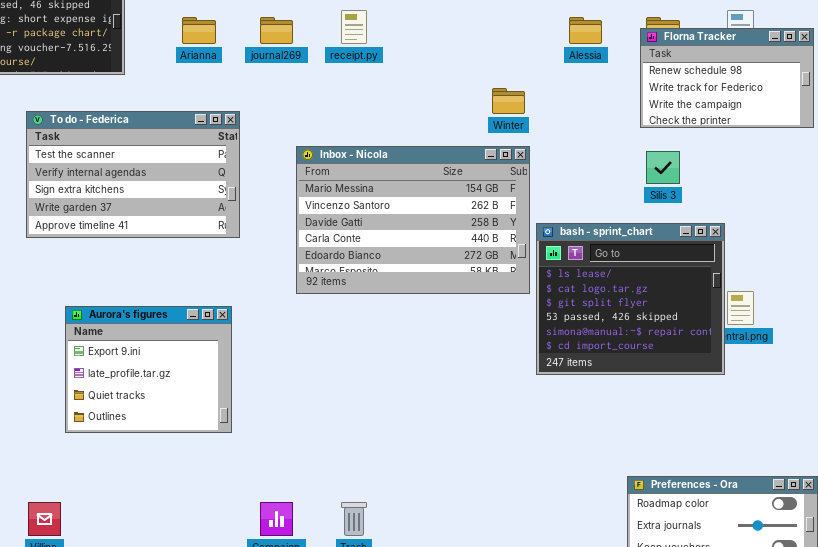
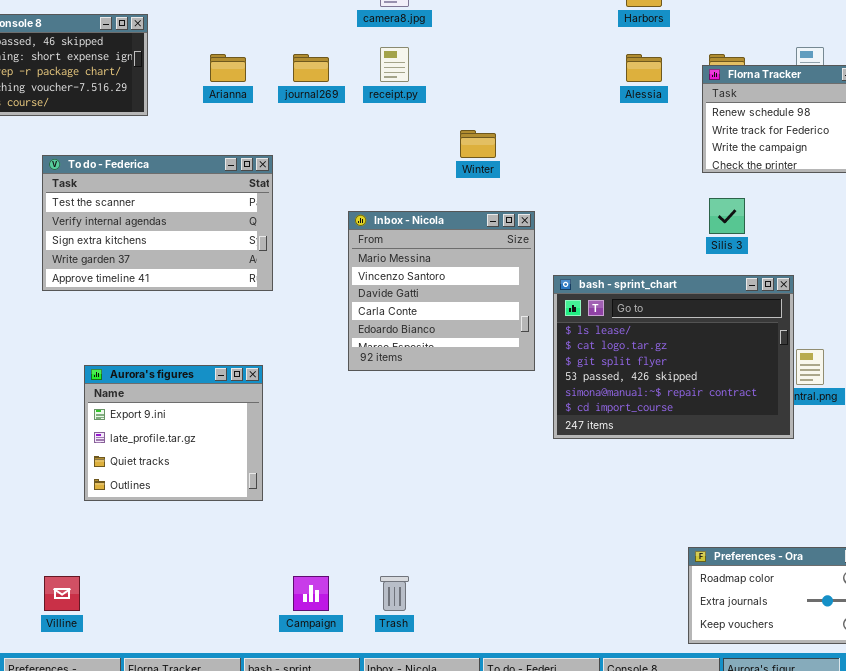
Winter: [492,88,525,114] -> [460,130,496,158], moved
Inbox - Nicola: [296,146,530,294] -> [348,211,535,371], moved, resized
bash - sprint_chart: [536,223,725,375] -> [553,275,794,439], resized

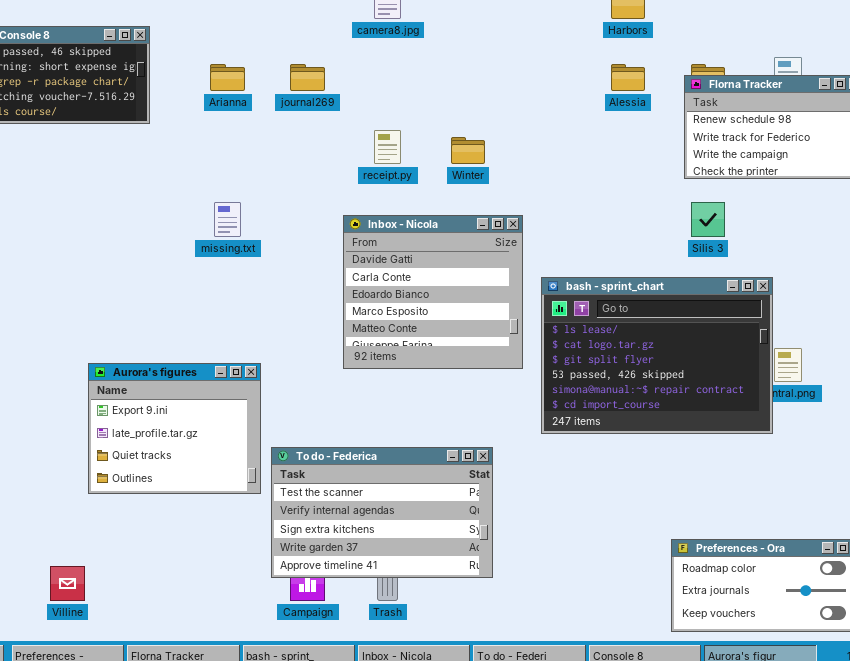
receipt.py: [380,47,409,82] -> [374,130,401,164], moved
To do - Federica: [42,155,273,291] -> [271,447,493,578], moved
Inbox - Nicola: [348,211,535,371] -> [343,215,523,369], scrolled down 2 rows

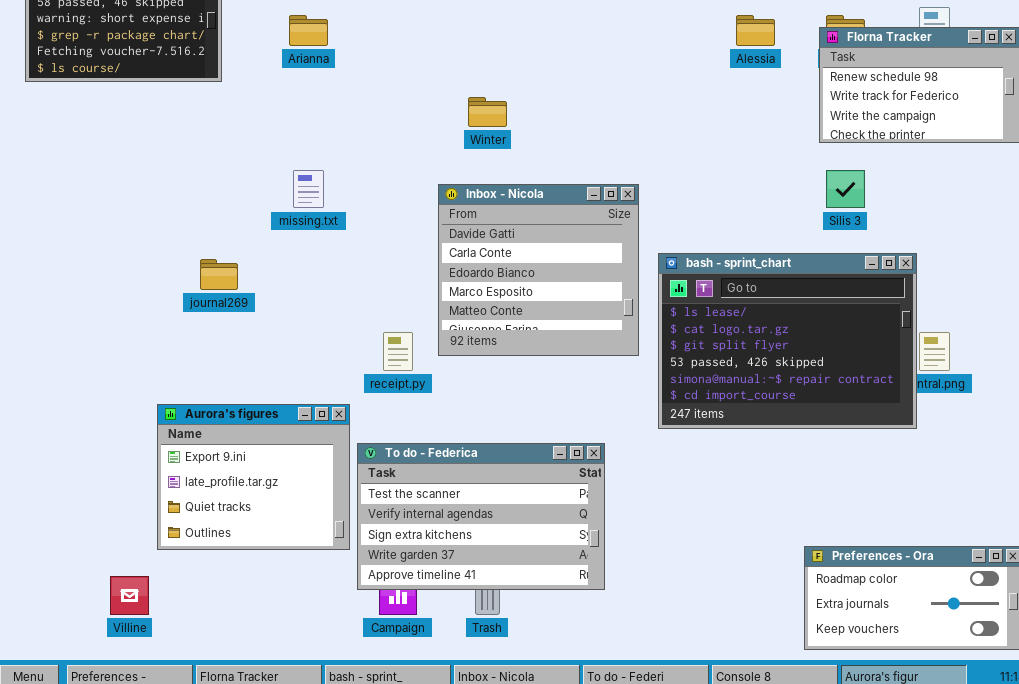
journal269: [290,64,325,91] -> [200,259,238,290], moved
receipt.py: [374,130,401,164] -> [383,332,413,371], moved
Winter: [451,137,485,164] -> [468,97,507,127], moved
Aurora's figures: [88,363,261,494] -> [157,404,350,550], moved

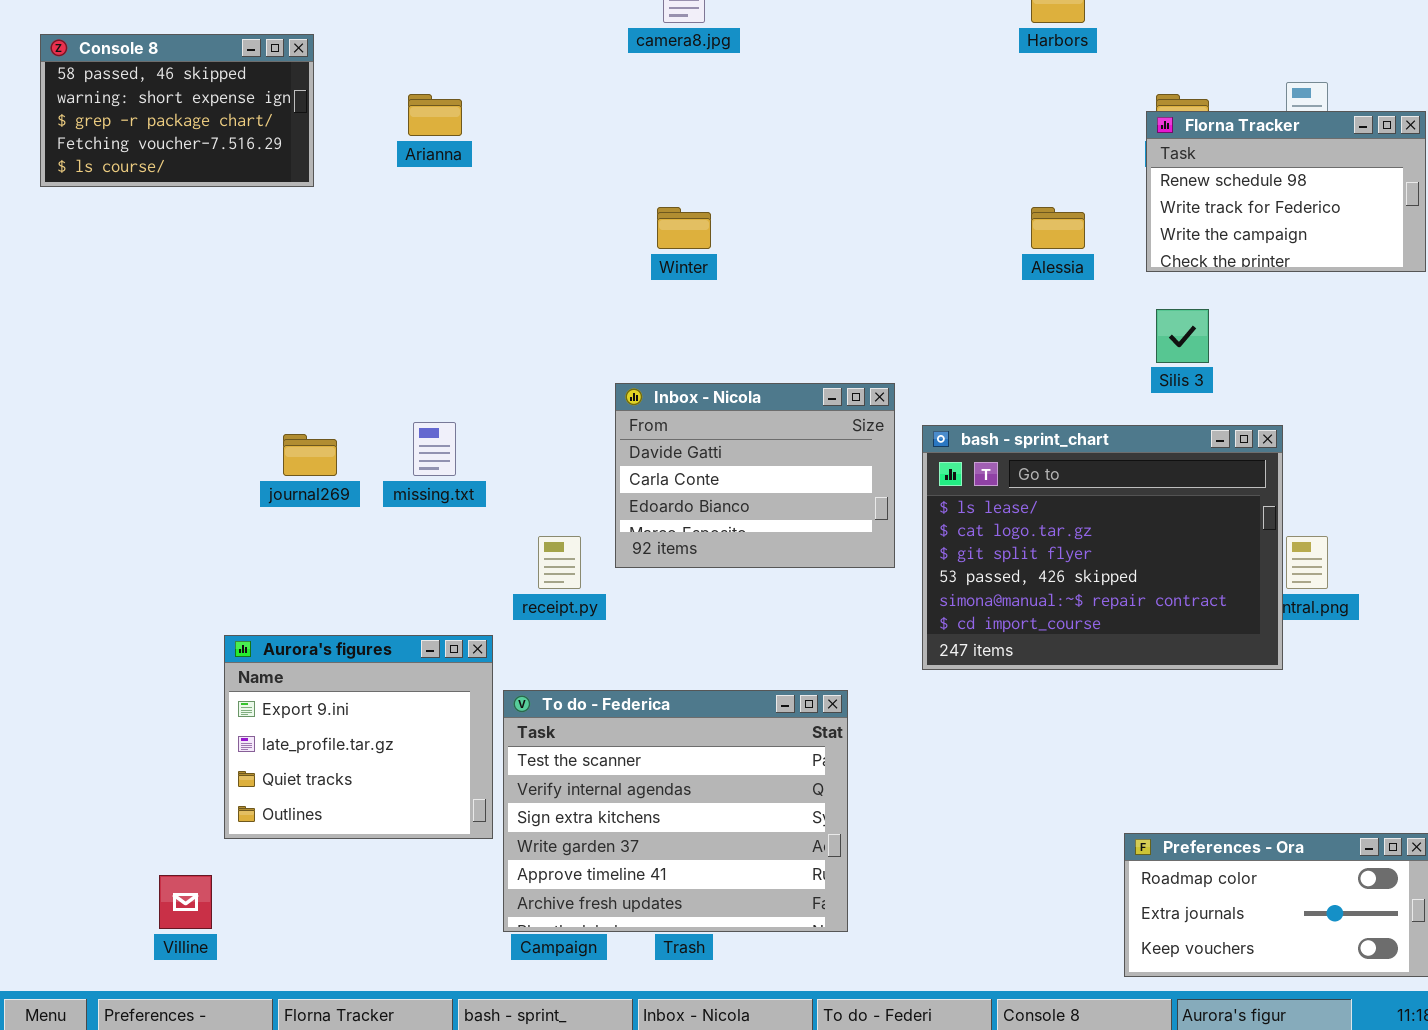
Alessia: [736,15,775,46] -> [1031,207,1085,249], moved
missing.txt: [293,170,324,208] -> [413,422,456,476], moved
Inbox - Nicola: [438,184,639,356] -> [615,383,895,568], resized
To do - Federica: [357,443,605,590] -> [503,690,848,932], resized

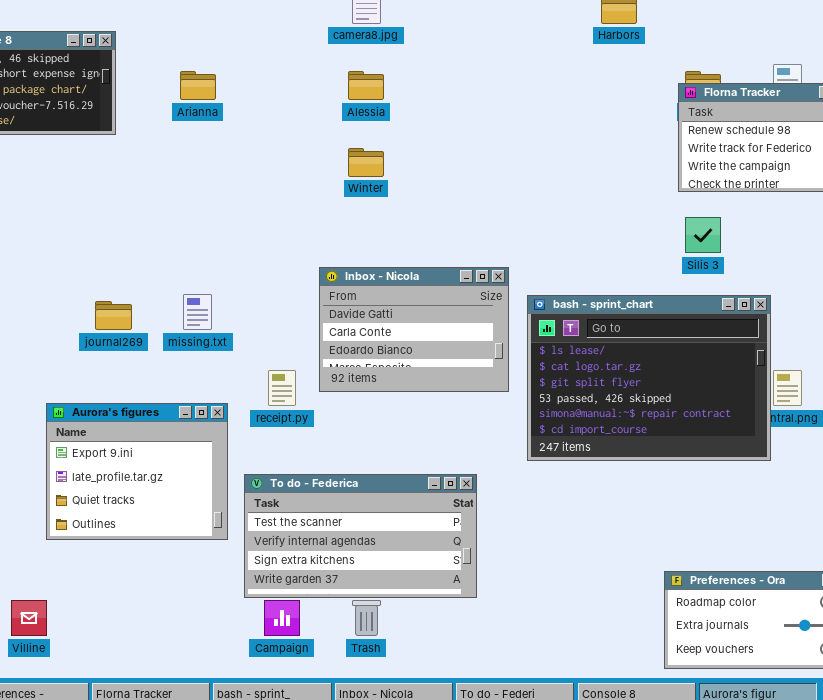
Alessia: [1031,207,1085,249] -> [348,71,384,100], moved
Aurora's figures: [224,635,493,839] -> [46,403,228,540], moved
To do - Federica: [503,690,848,932] -> [244,474,477,598], resized

